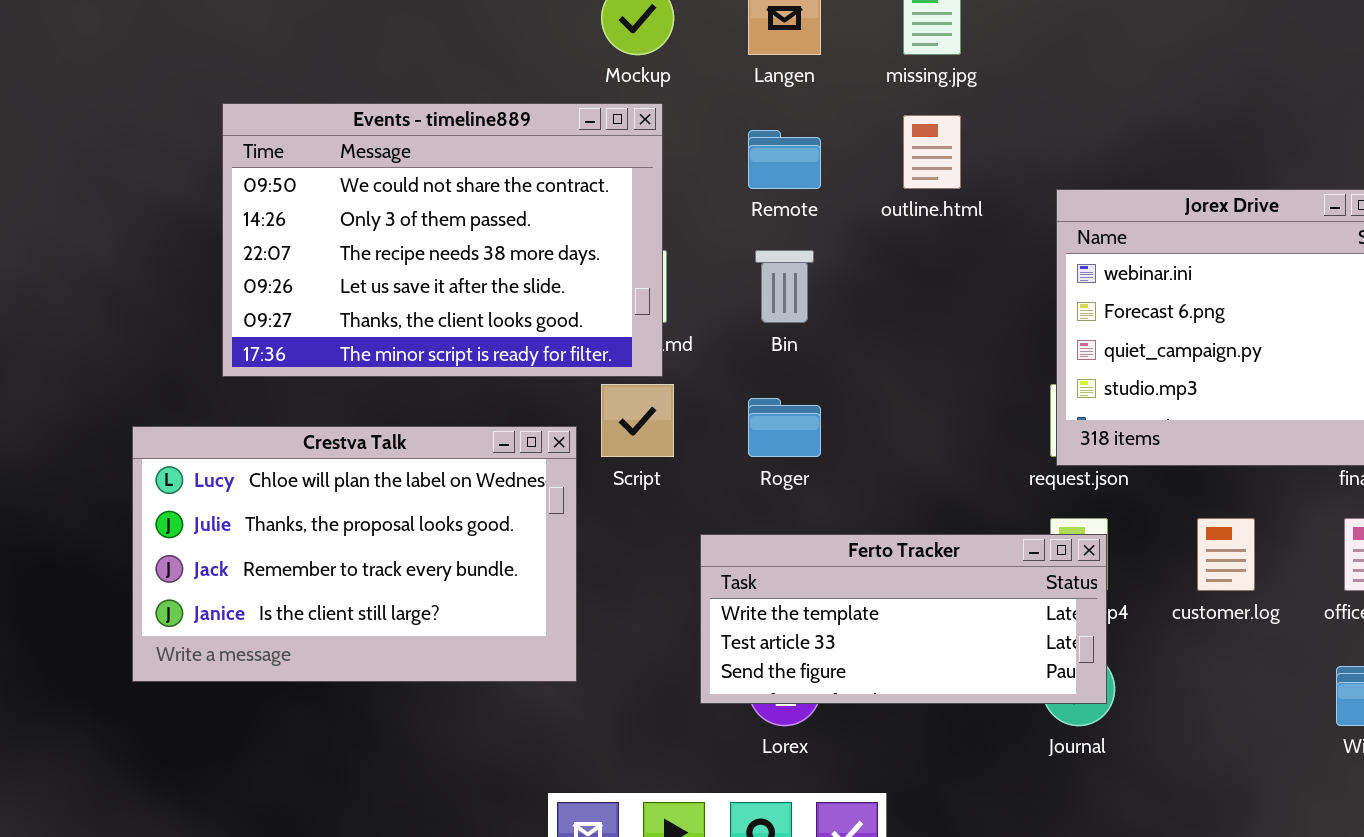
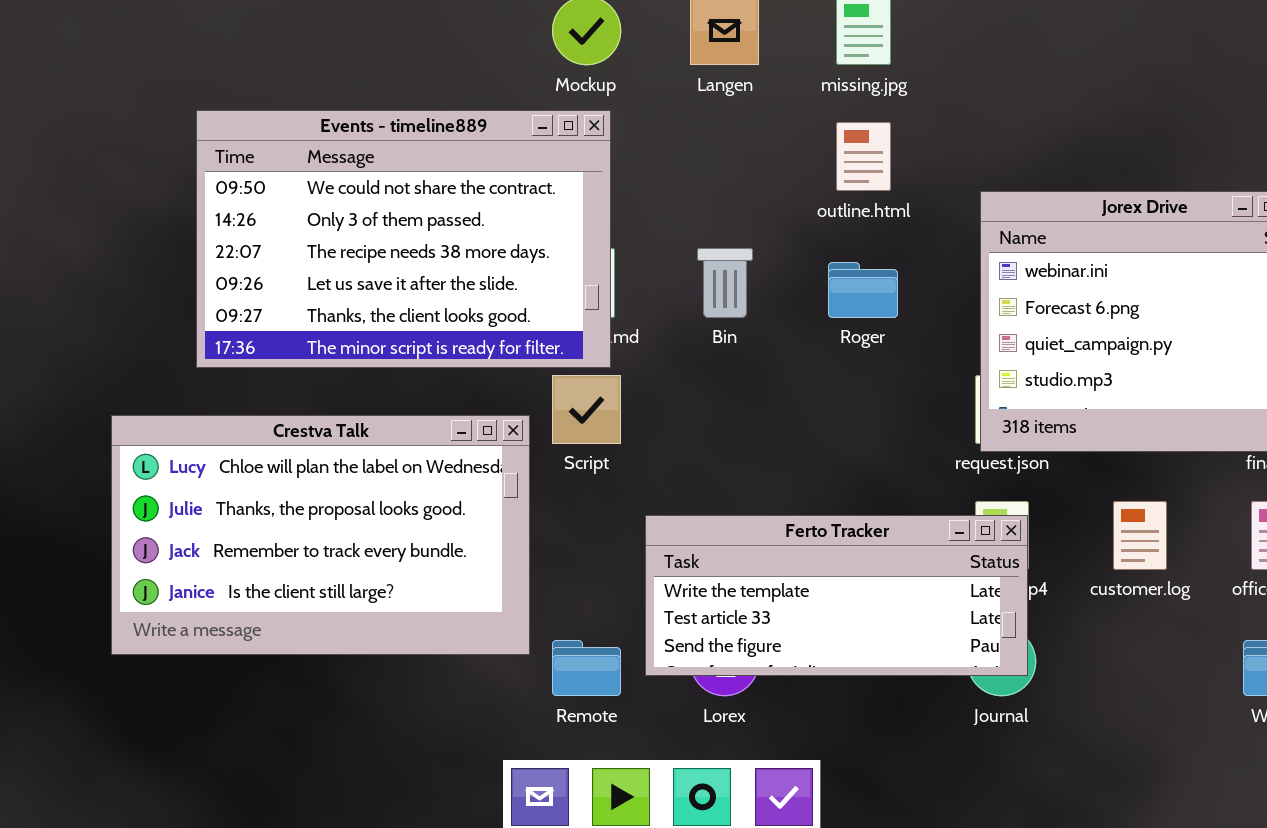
Remote: [748,130,821,189] -> [552,640,621,696], moved
Roger: [748,398,821,457] -> [828,262,898,318], moved

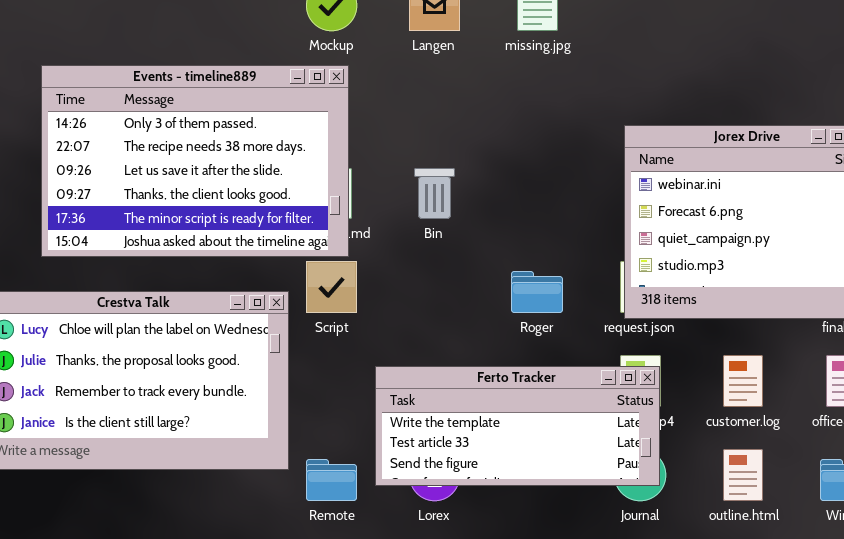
Events - timeline889: [196,110,611,368] -> [41,65,349,257], scrolled down 1 row
outline.html: [836,122,891,191] -> [723,449,763,501], moved
Roger: [828,262,898,318] -> [511,271,563,313], moved

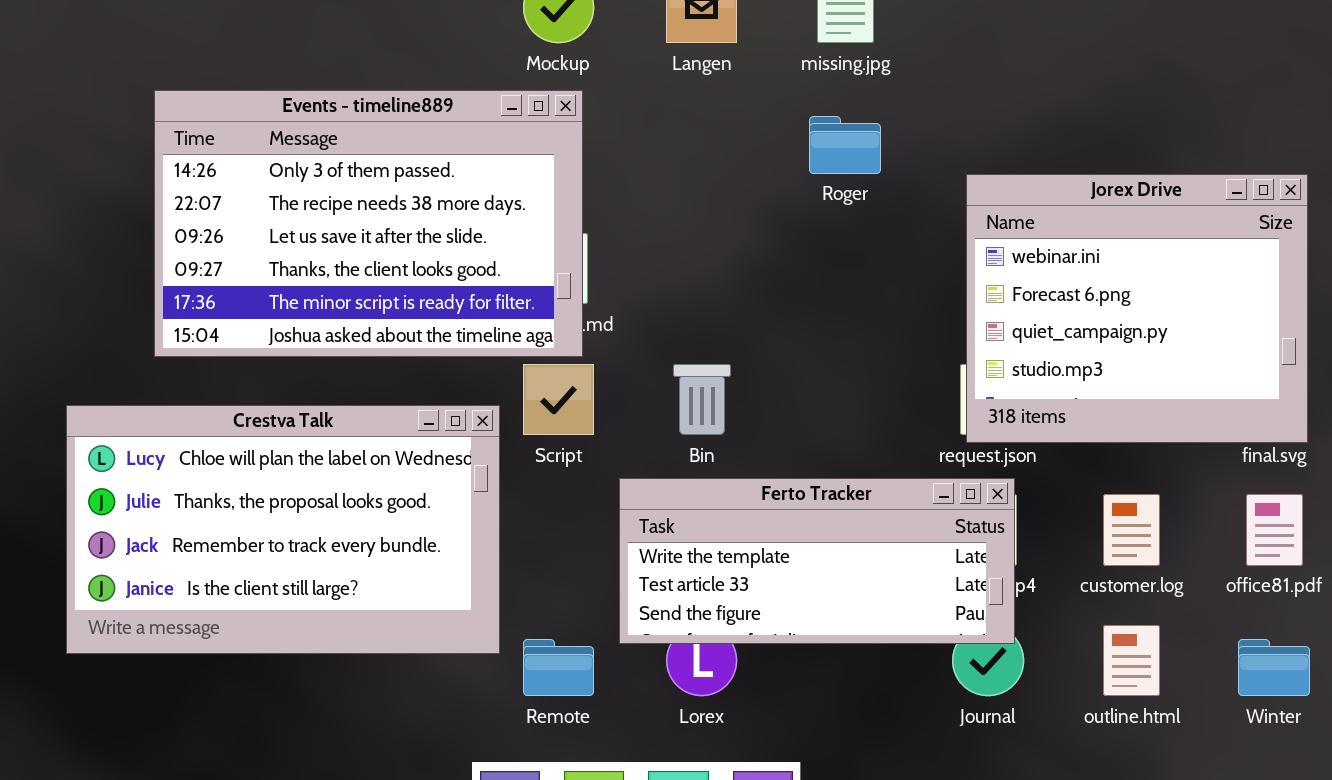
Bin: [414,168,455,219] -> [673,364,731,435], moved
Roger: [511,271,563,313] -> [809,116,881,174], moved
Ferto Tracker: [375,366,660,486] -> [619,478,1015,644], moved

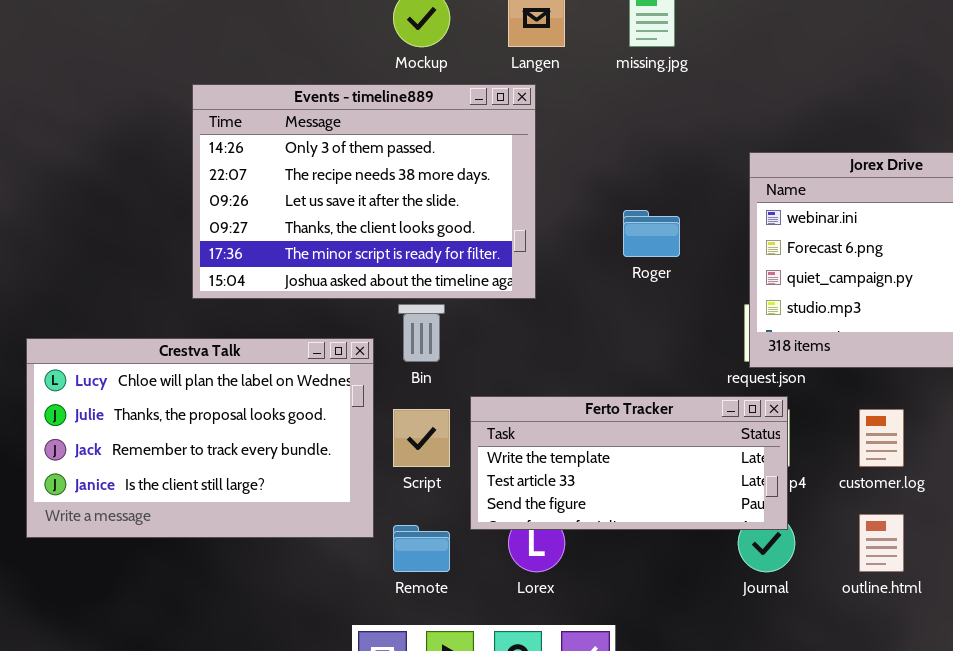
Events - timeline889: [154,90,583,357] -> [192,84,536,299], moved
Roger: [809,116,881,174] -> [623,210,680,257], moved
Script: [523,364,594,435] -> [393,409,450,467], moved
Bin: [673,364,731,435] -> [398,304,445,362], moved

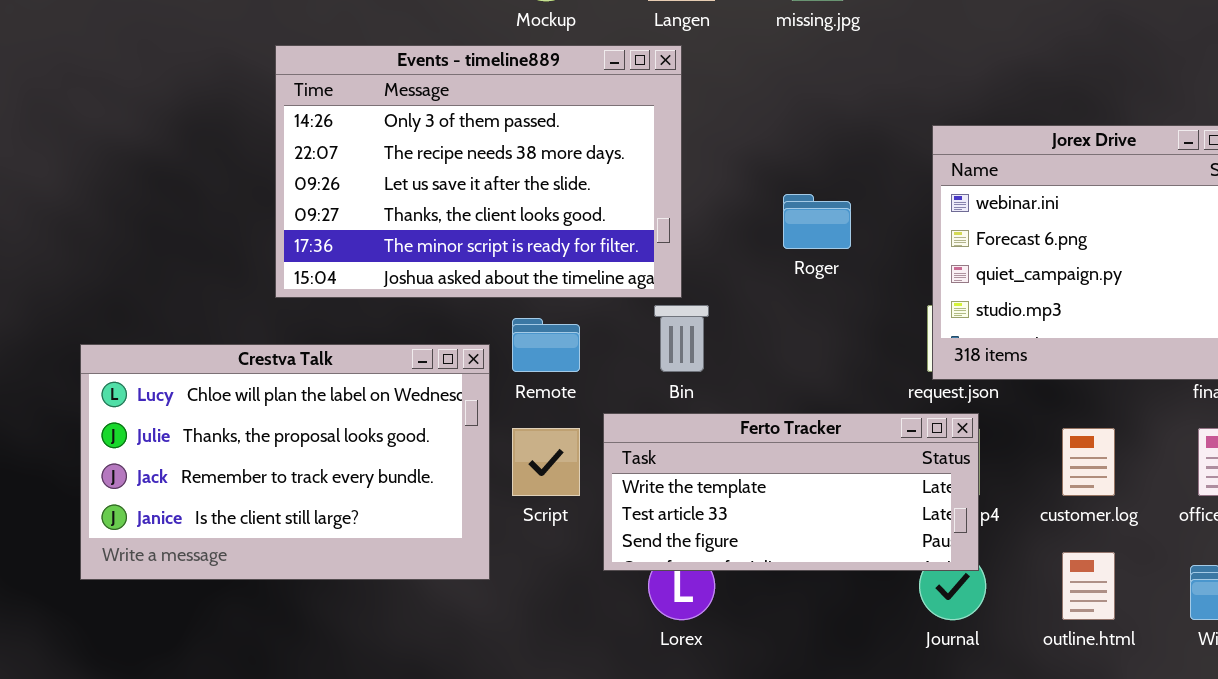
Bin: [398,304,445,362] -> [654,305,709,372], moved
Remote: [393,525,450,572] -> [512,318,580,372], moved

